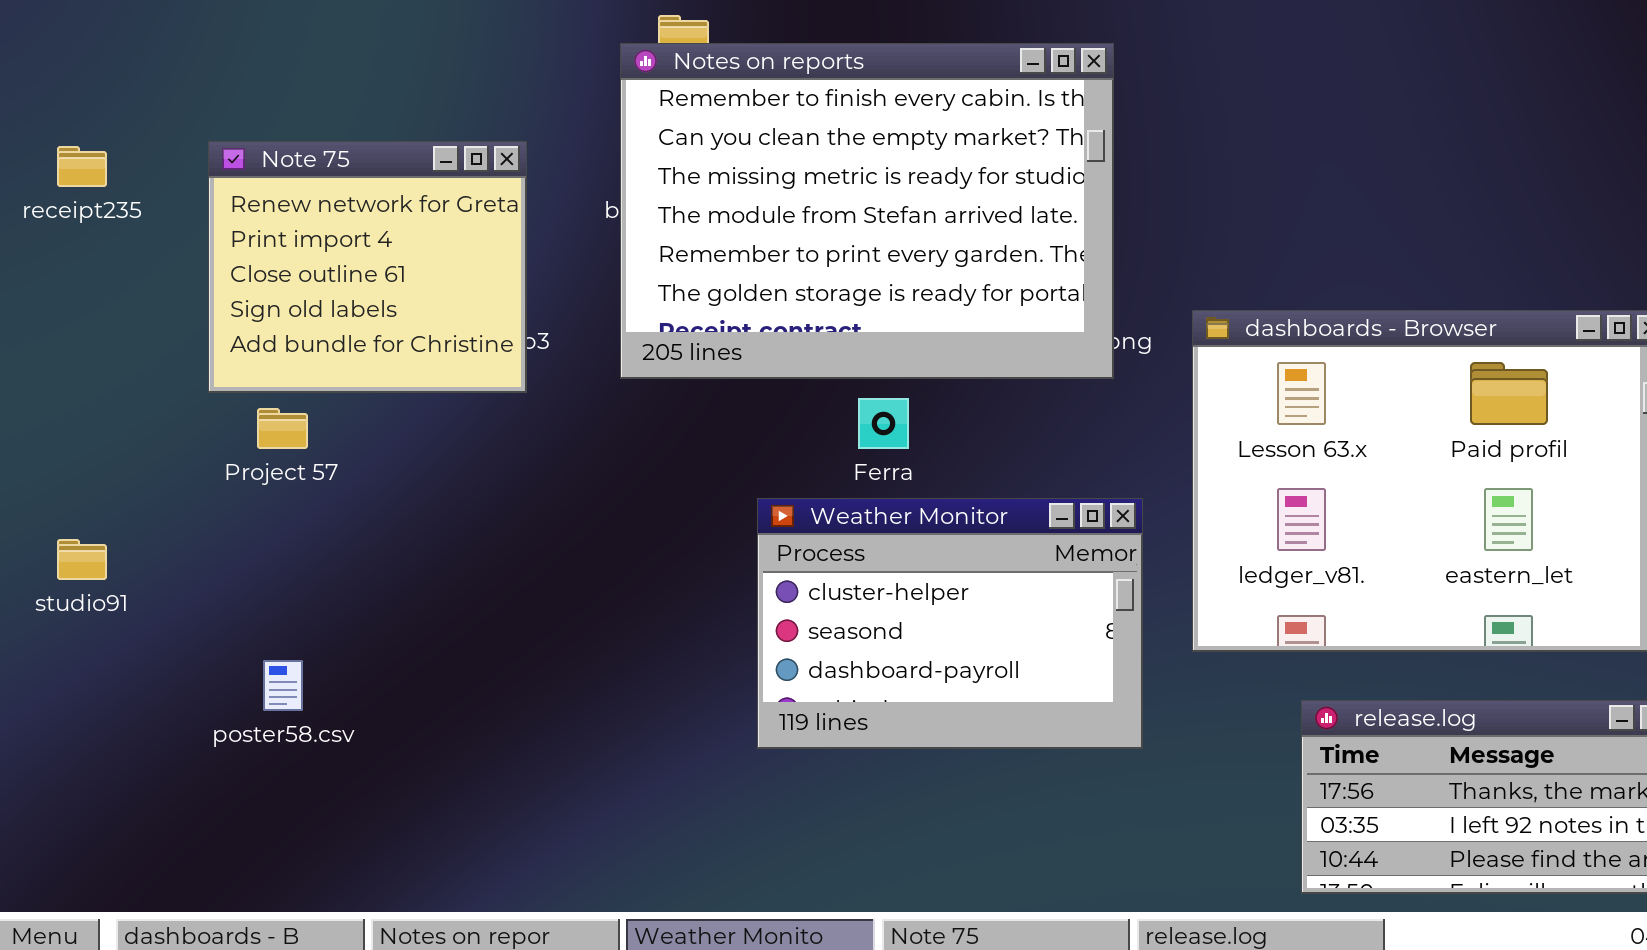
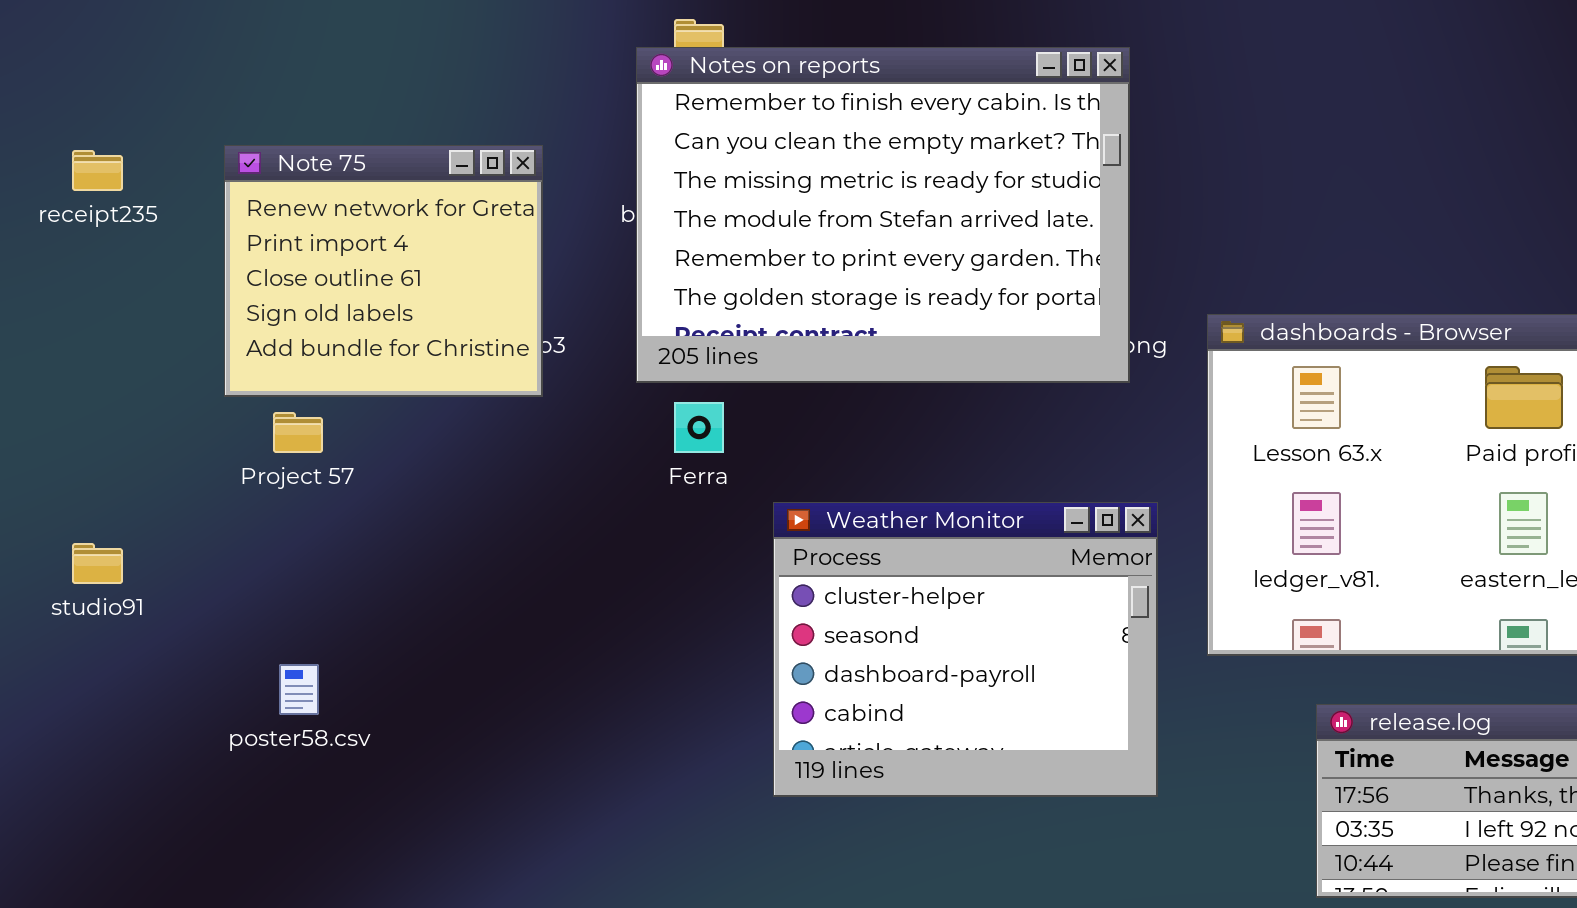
Ferra: [858,398,909,449] -> [674,402,724,453], moved
Weather Monitor: [757,498,1143,749] -> [773,502,1158,797], resized

